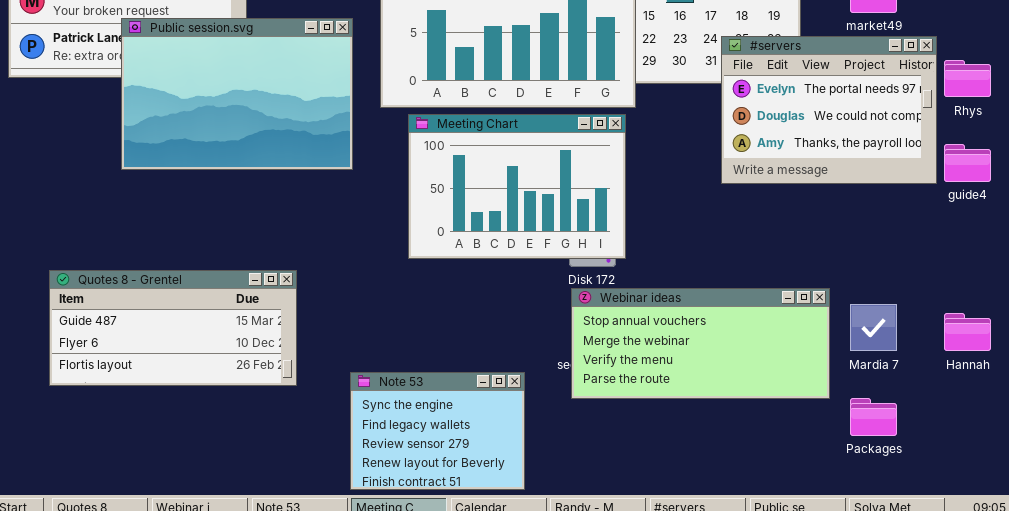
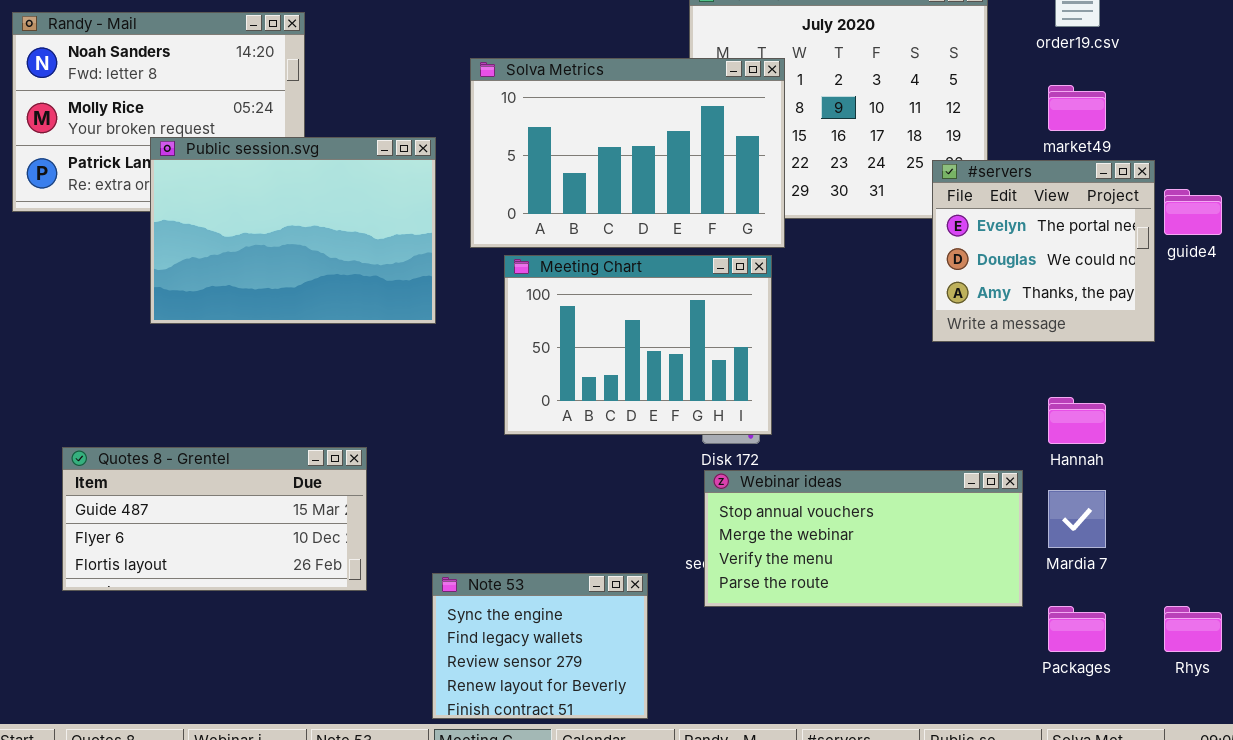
#servers: [721,36,937,184] -> [932,160,1155,342], resized
Rhys: [944,60,991,97] -> [1164,606,1222,652], moved
guide4: [944,144,991,182] -> [1164,189,1222,235], moved
Hannah: [944,313,991,351] -> [1048,397,1106,444], moved

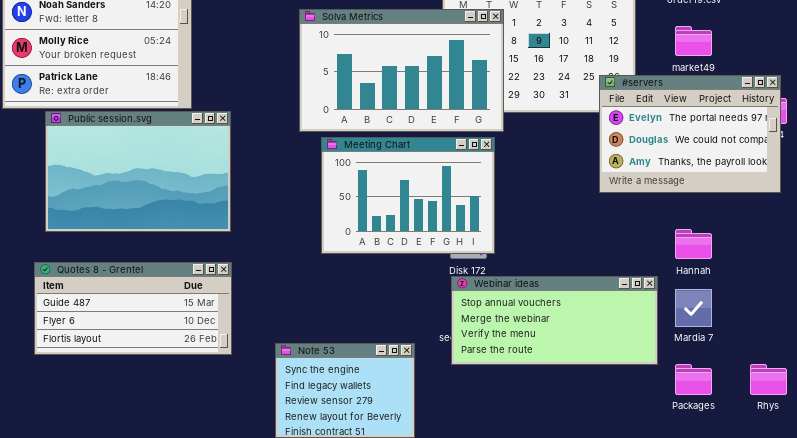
Public session.svg: [150,137,436,324] -> [45,111,231,232], moved
#servers: [932,160,1155,342] -> [599,75,781,193], resized

